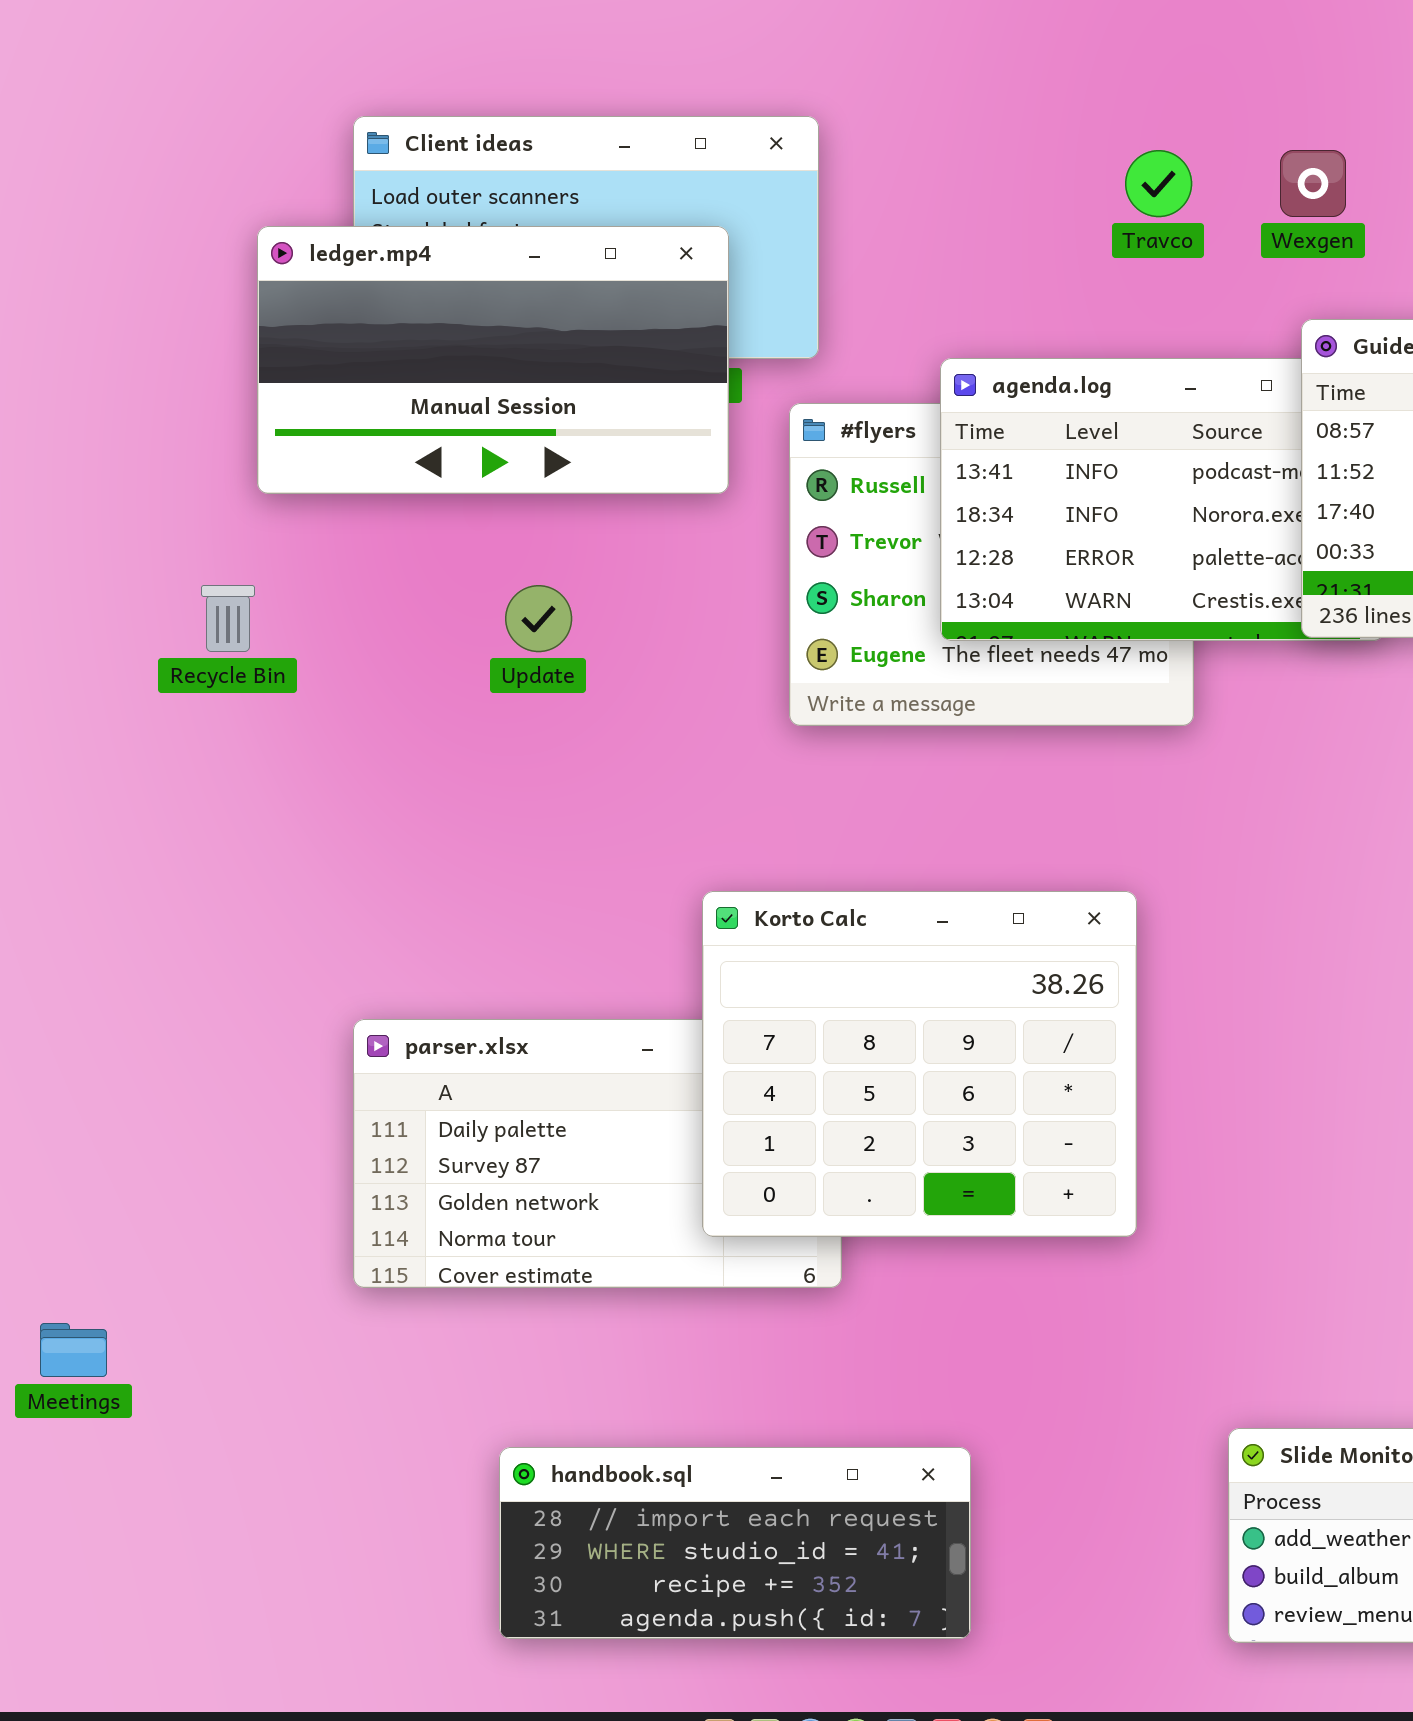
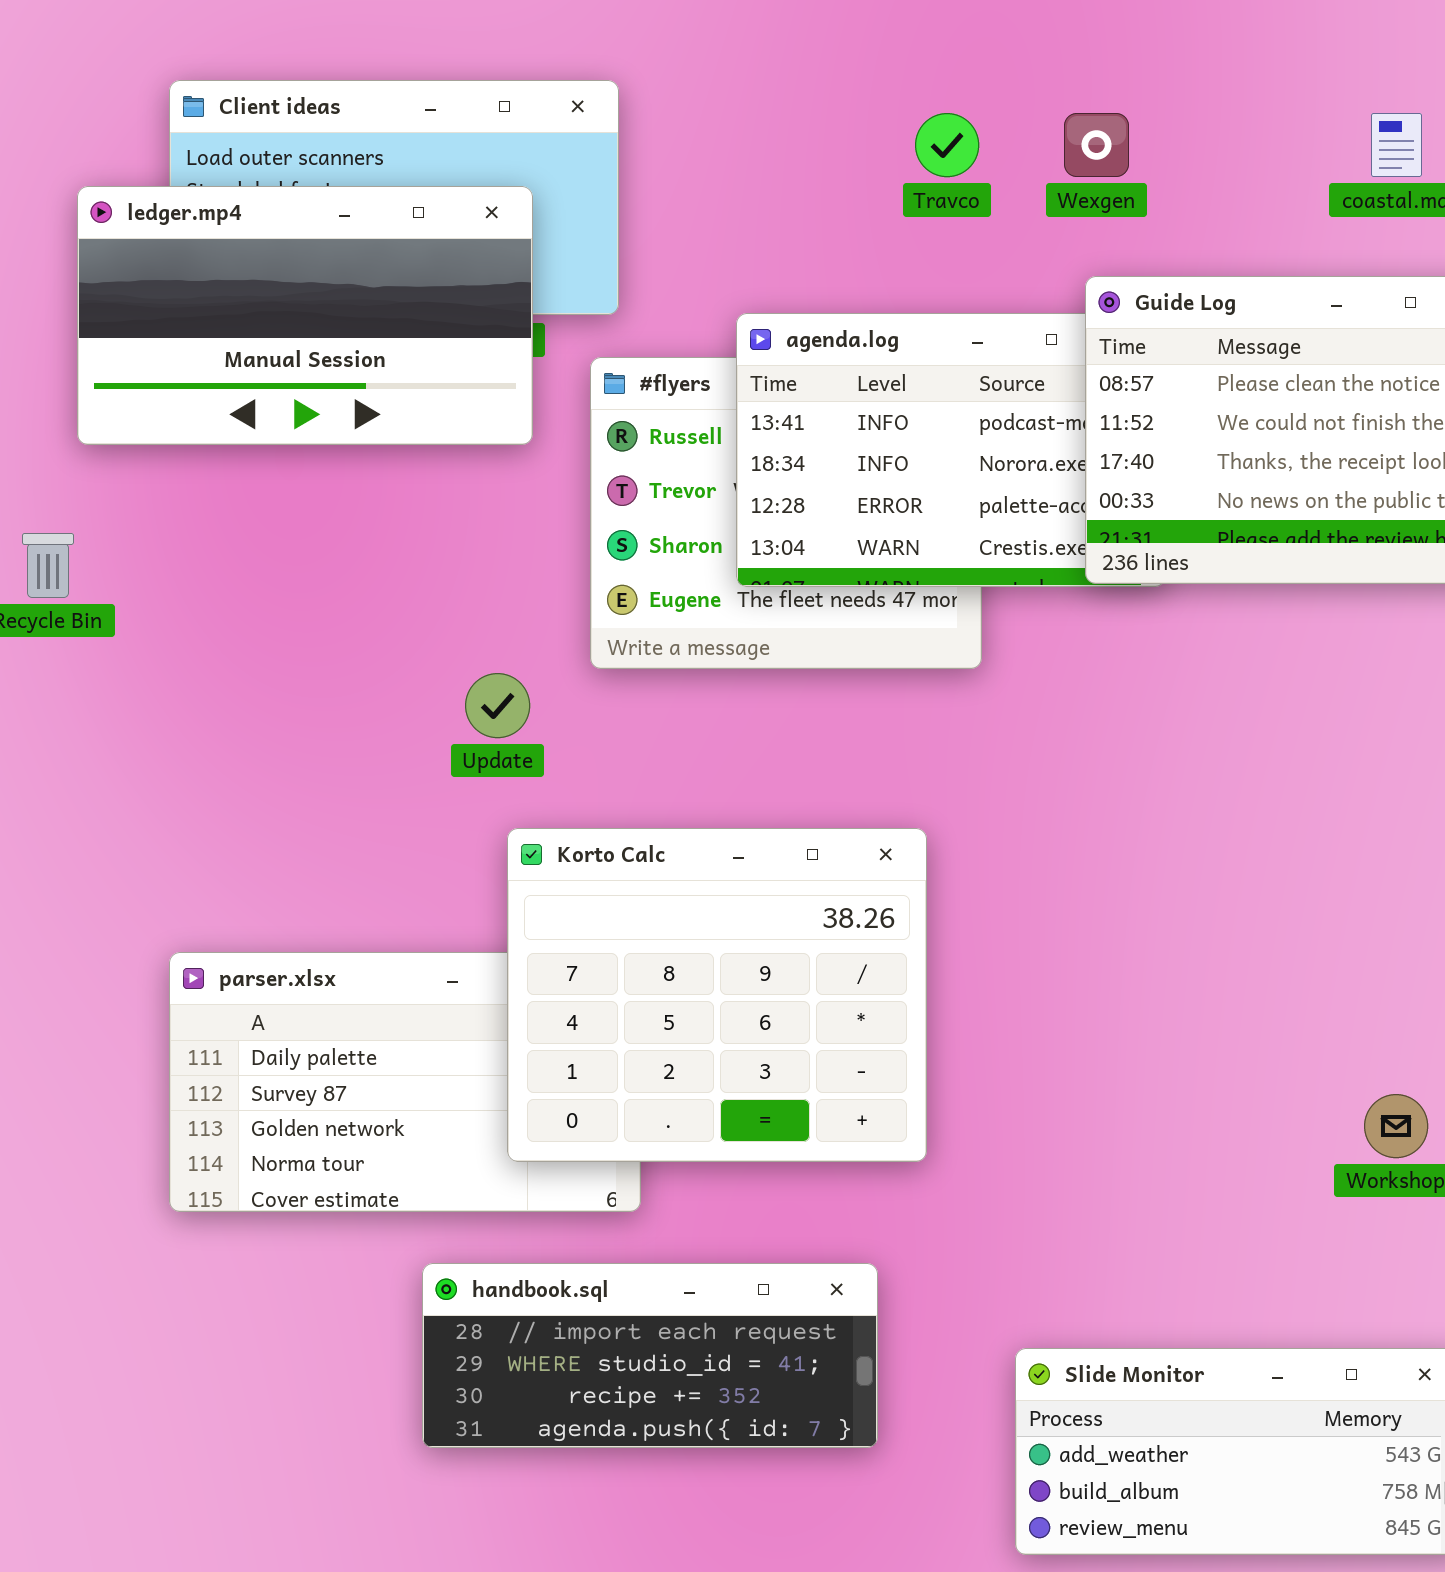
Update: [505,585,572,652] -> [465,673,530,738], moved
handbook.sql: [499,1447,971,1639] -> [422,1263,878,1448], moved

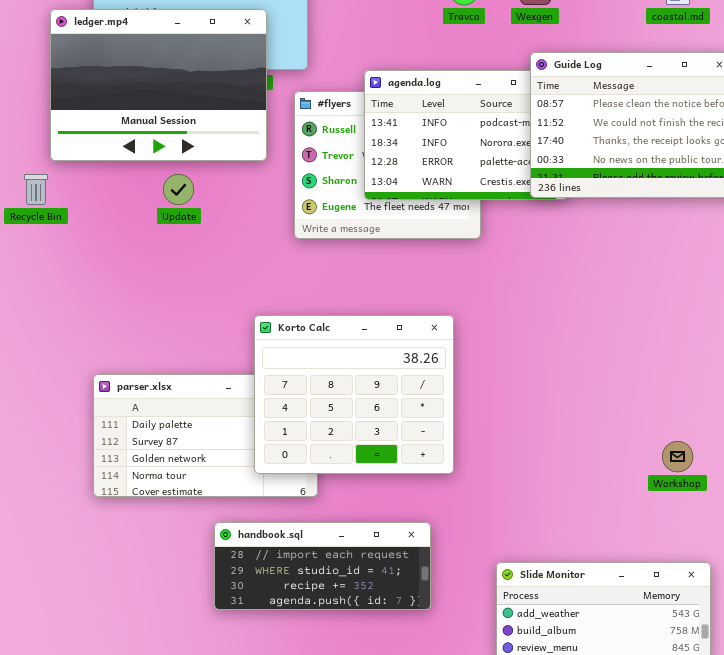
ledger.mp4: [77,186,533,445] -> [50,9,267,161], resized
Update: [465,673,530,738] -> [163,174,194,205], moved

